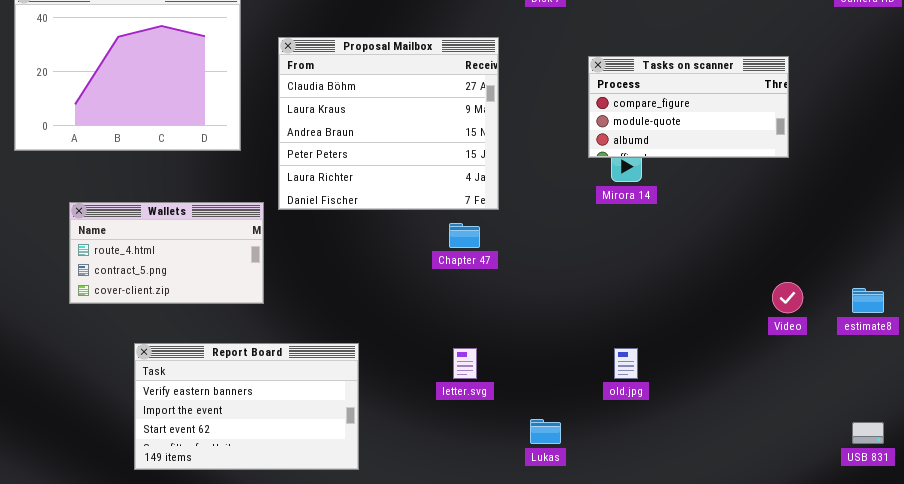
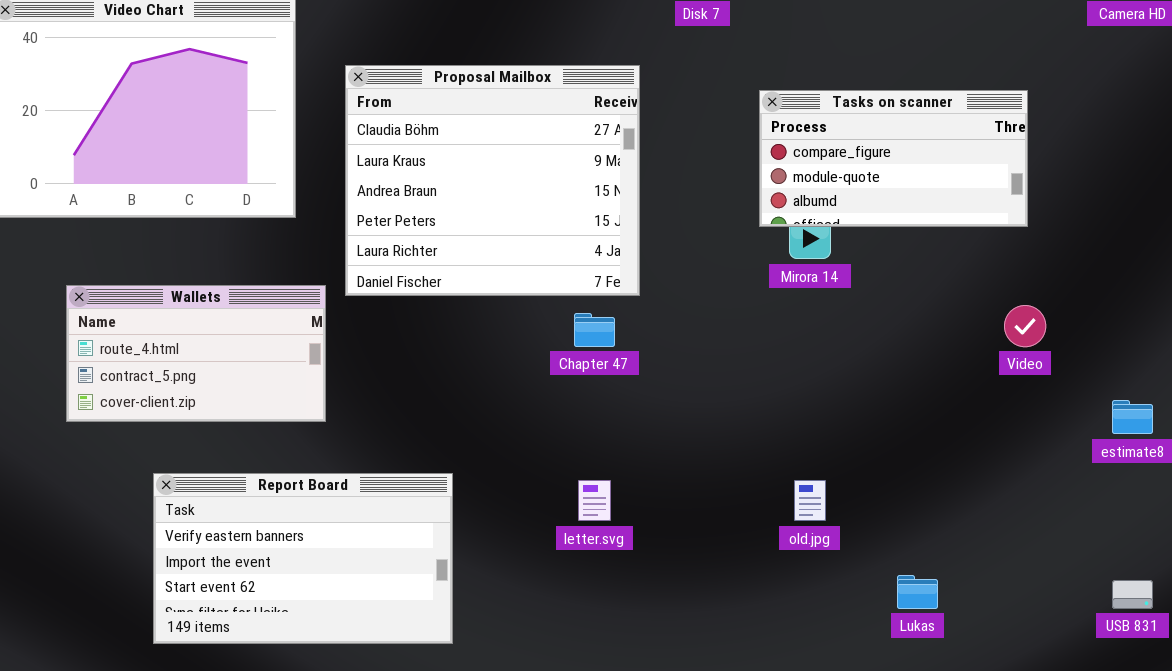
Video: [772,282,803,313] -> [1004,305,1046,347], moved
Lukas: [530,419,561,444] -> [897,575,938,609], moved

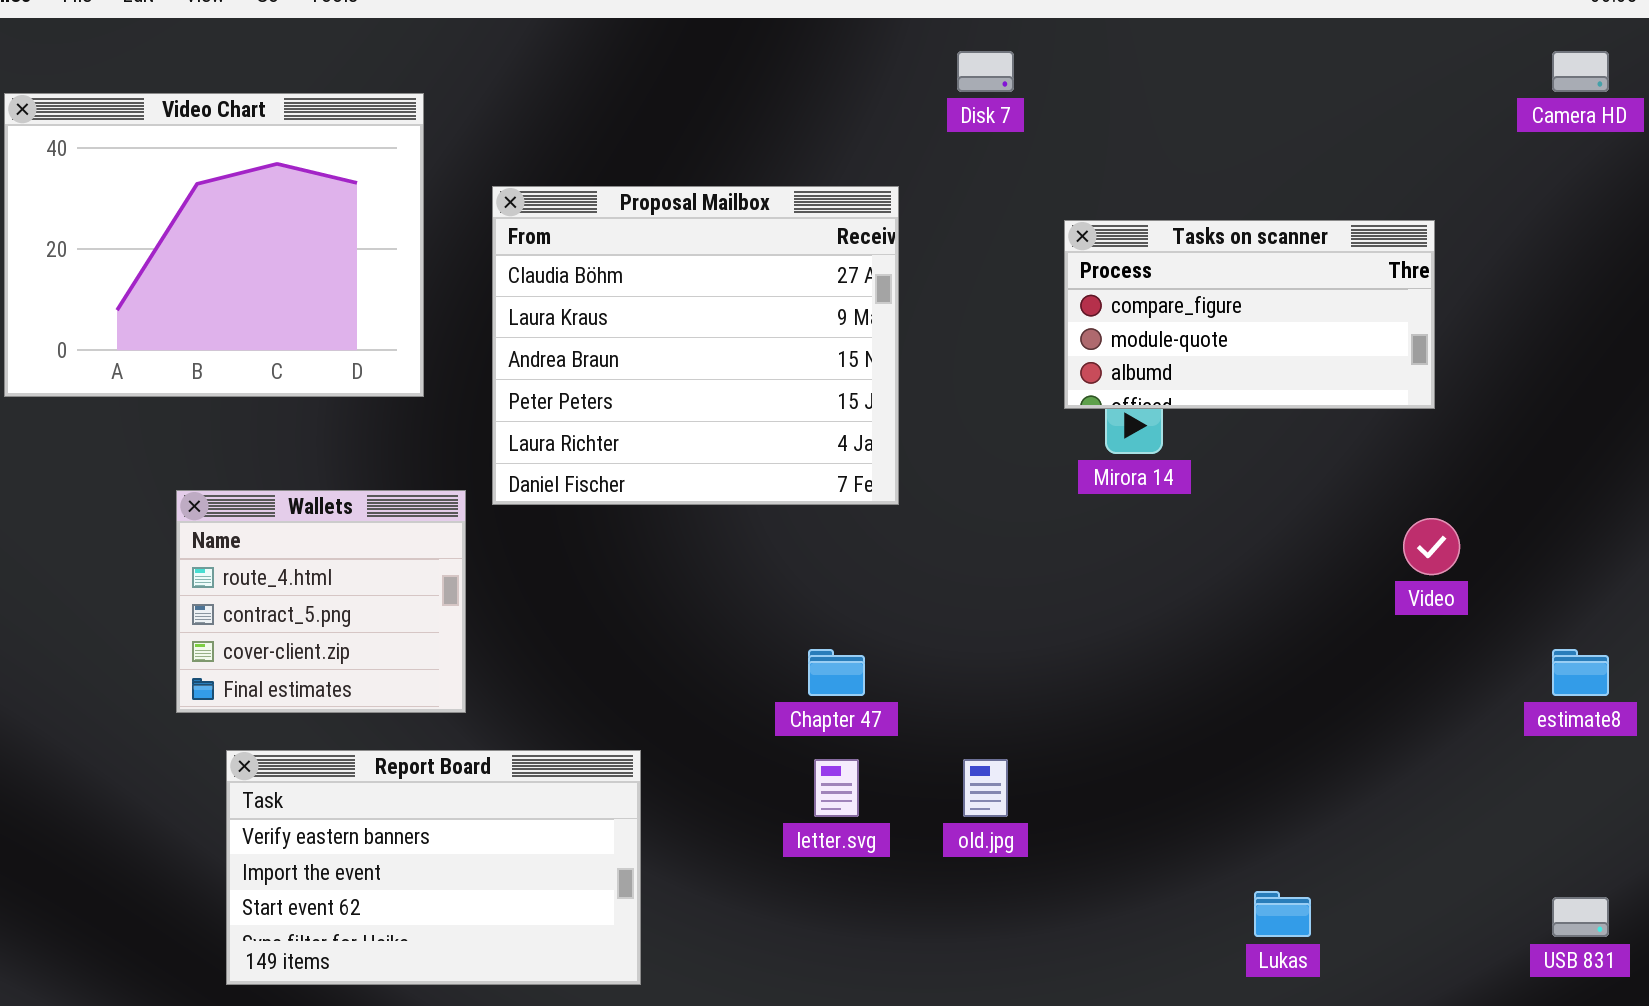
Wallets: [66,285,326,422] -> [176,490,466,713], resized
Chapter 47: [574,313,615,347] -> [808,649,865,696], moved
old.jpg: [794,480,826,521] -> [963,759,1008,817], moved

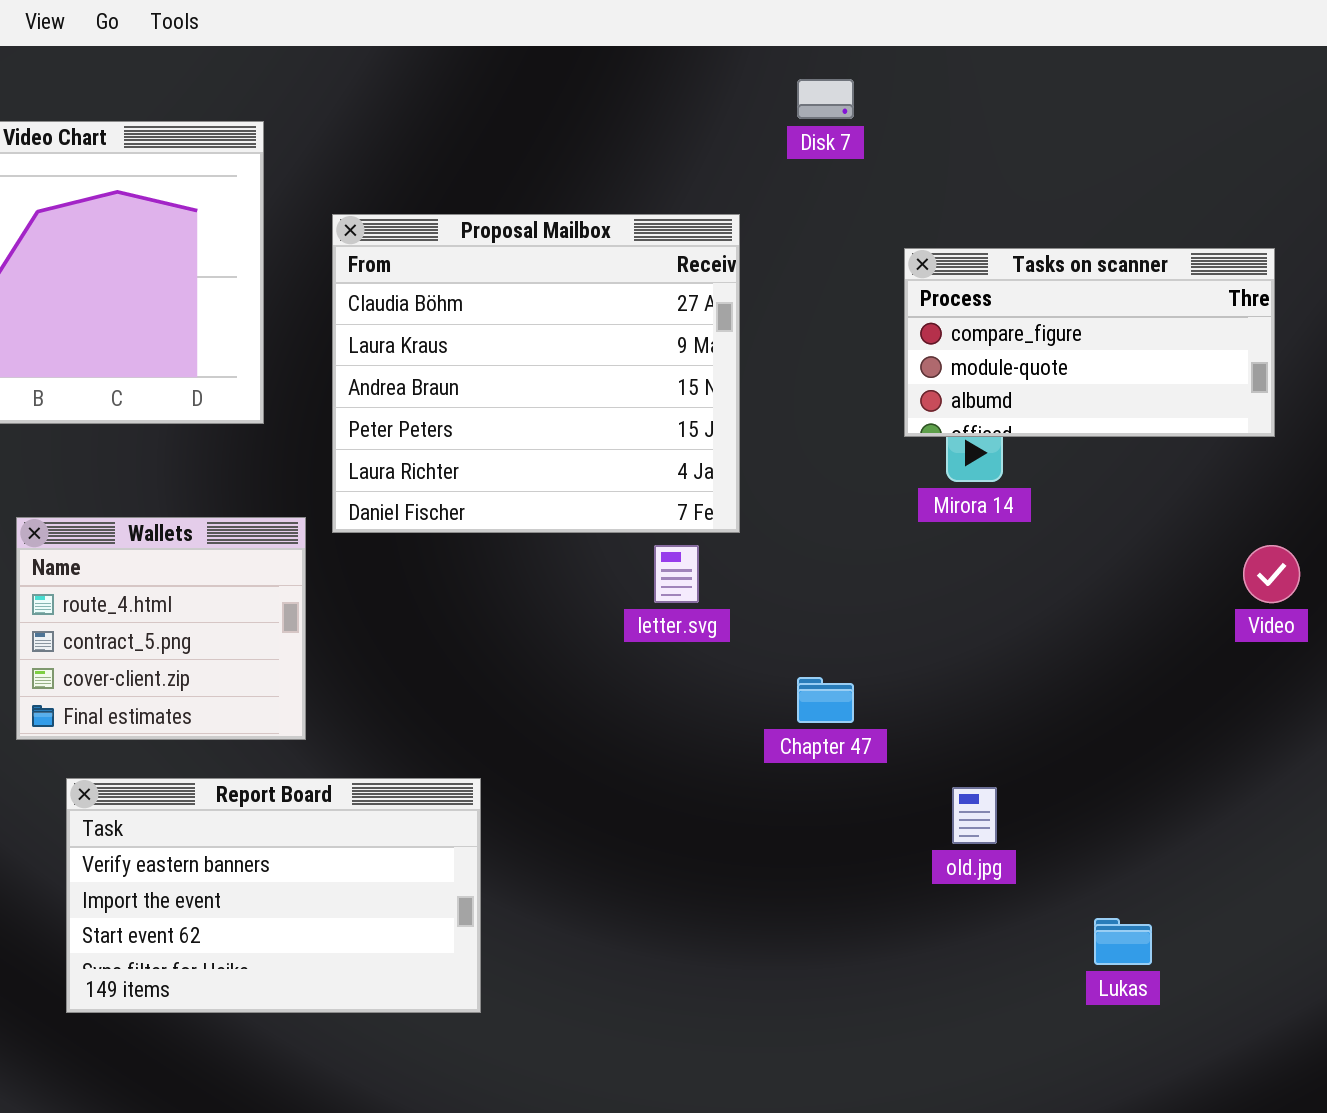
Chapter 47: [808,649,865,696] -> [797,677,854,723], moved
letter.svg: [814,759,859,817] -> [654,545,699,603], moved
old.jpg: [963,759,1008,817] -> [952,787,997,844], moved

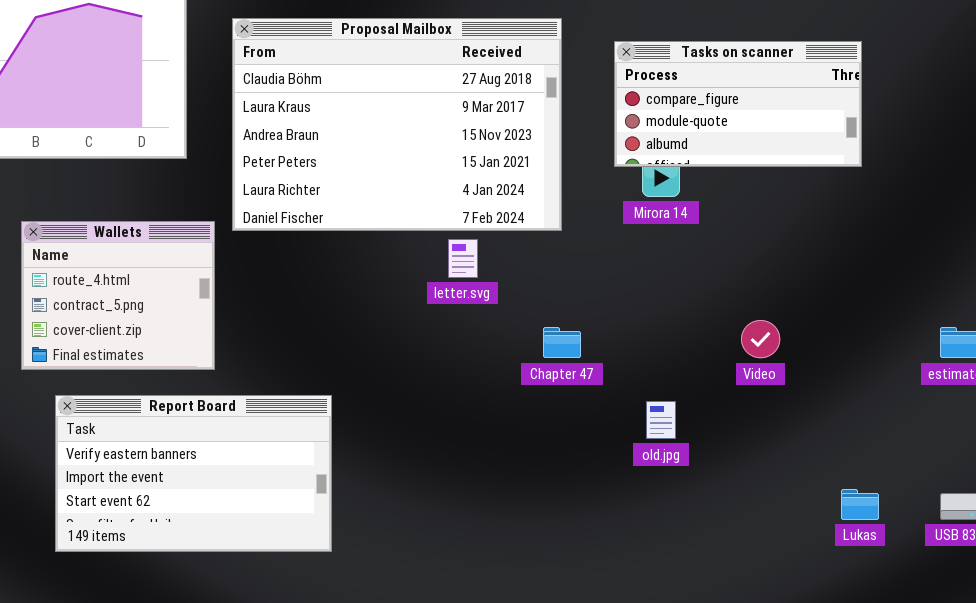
Proposal Mailbox: [332,214,740,533] -> [232,18,562,231], resized
Video: [1243,545,1300,603] -> [741,320,780,358], moved
Lukas: [1094,918,1152,965] -> [841,489,879,520], moved

